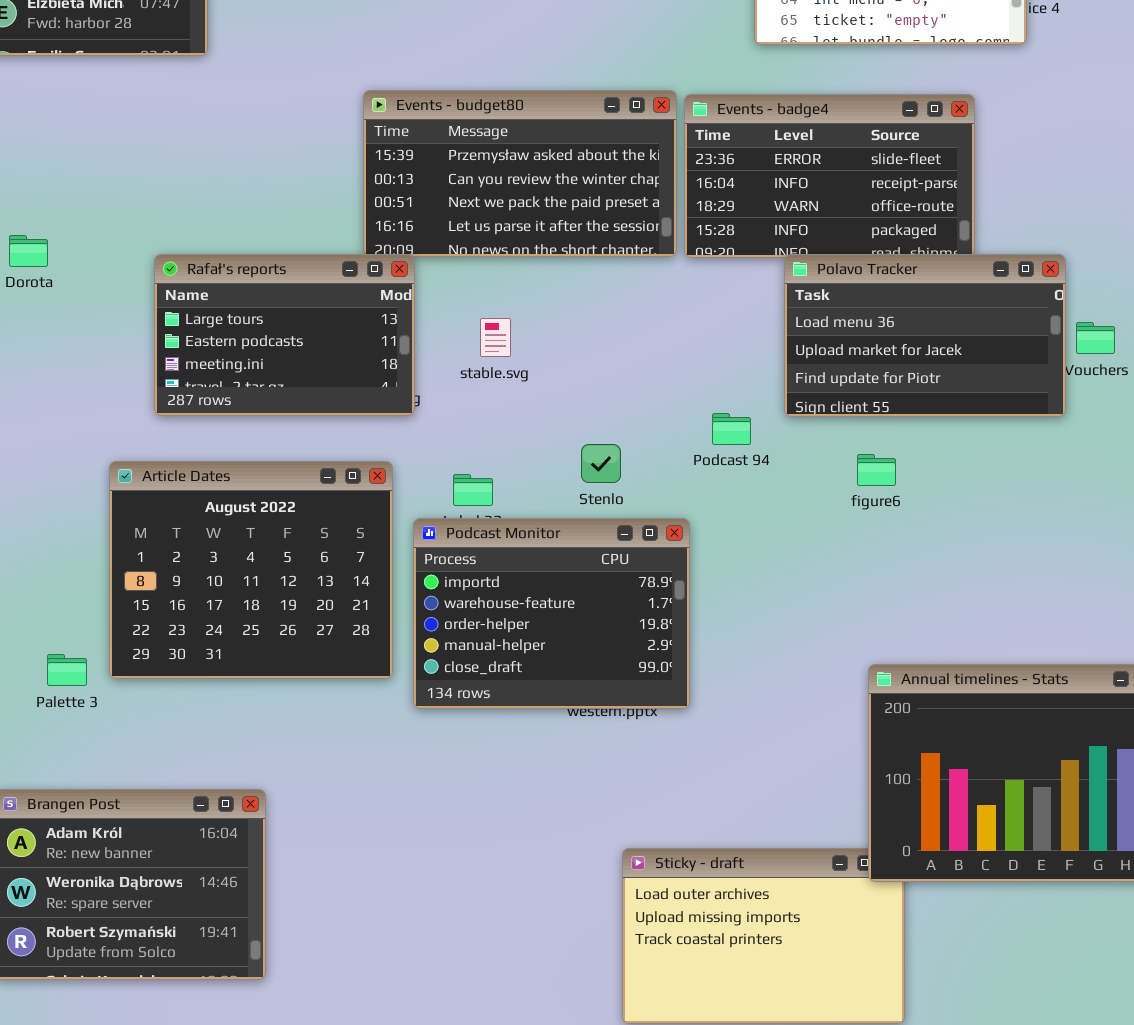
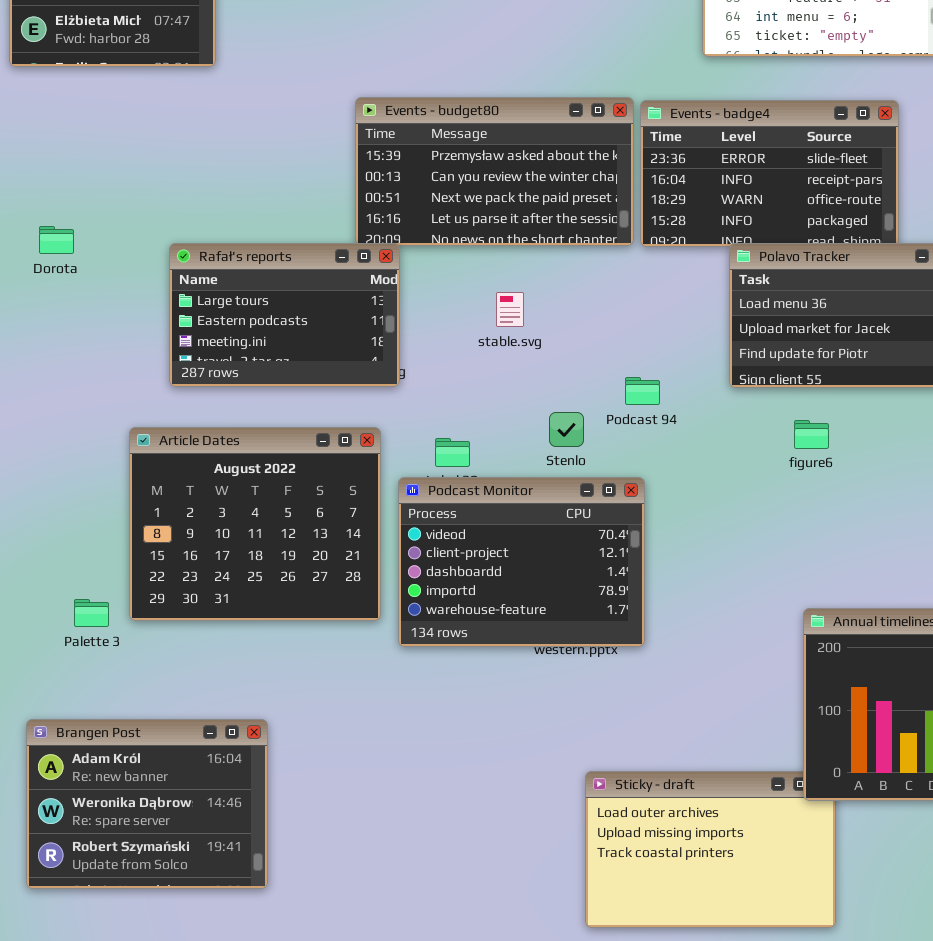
stable.svg: [480,318,511,357] -> [496,292,524,327], moved
Podcast 94: [712,413,751,445] -> [625,377,660,405], moved
Podcast Monitor: [413,518,690,709] -> [398,477,645,647], scrolled up 3 rows

